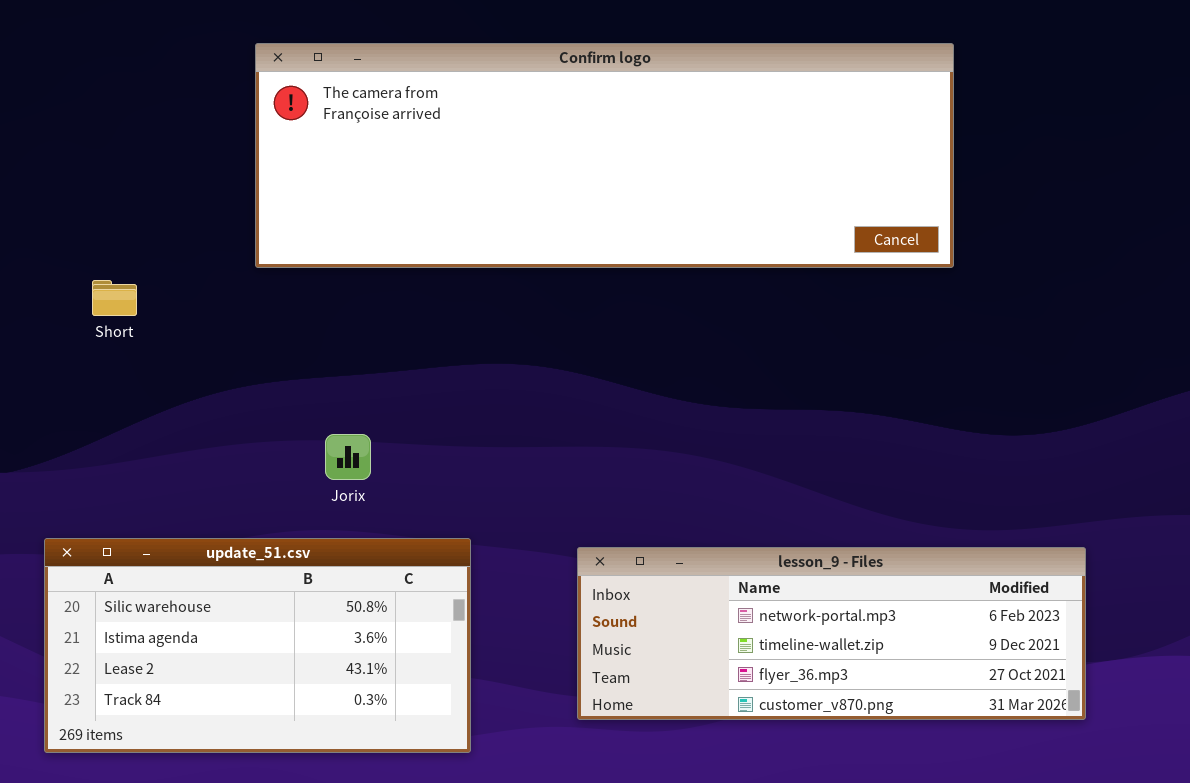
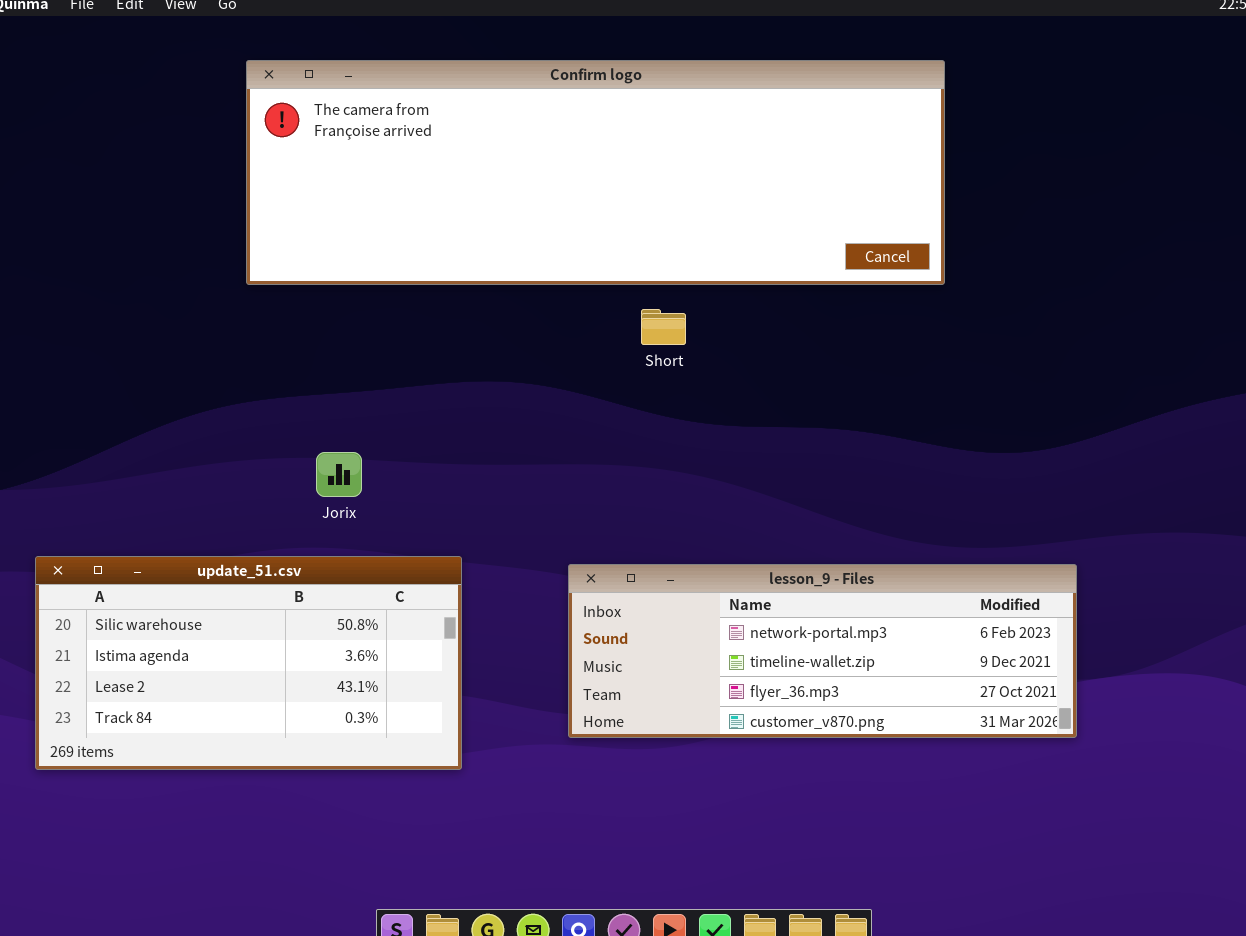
Short: [92,280,137,316] -> [641,309,686,345], moved

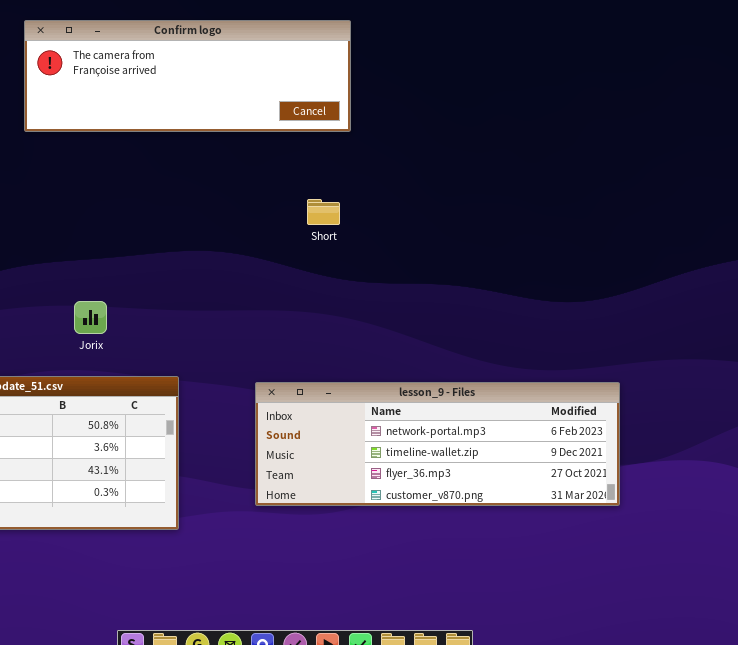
Confirm logo: [246,60,945,285] -> [24,20,351,132], resized

